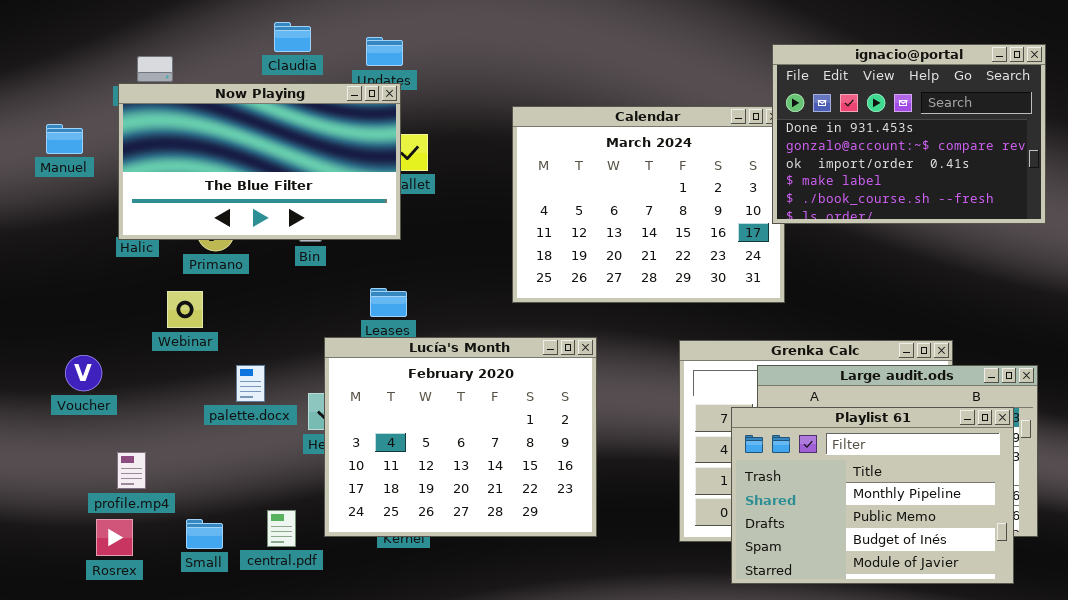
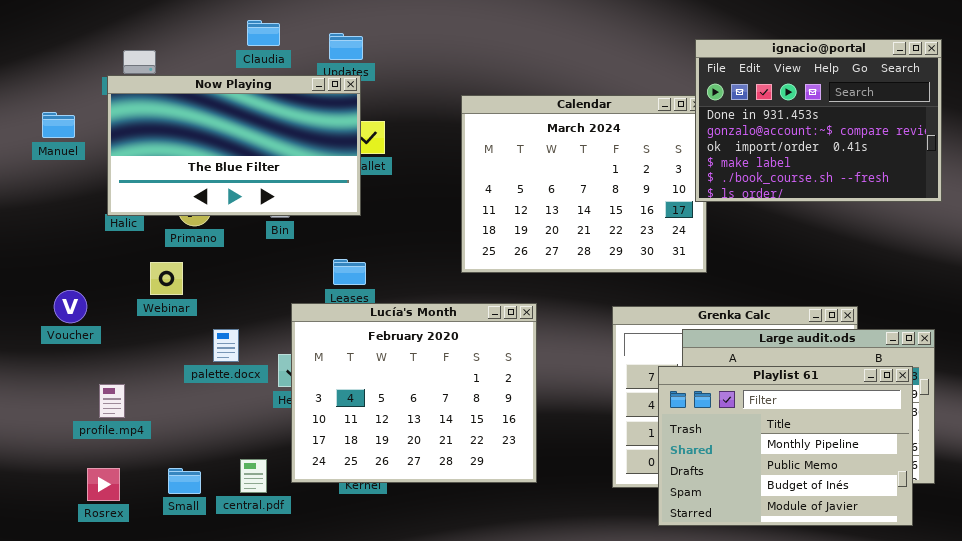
Voucher: [65,355,102,391] -> [54,290,87,323], moved
profile.mp4: [117,452,146,489] -> [99,384,125,418], moved

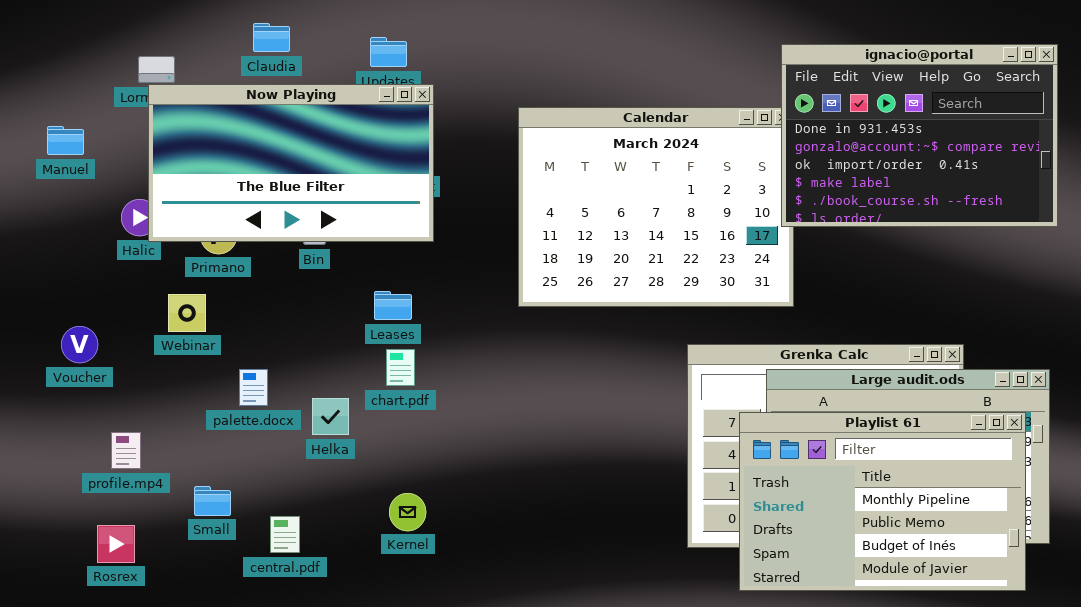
Claudia: [247,20,280,46] -> [253,23,290,52], moved
Now Playing: [107,75,361,216] -> [148,84,434,242], moved
Lucía's Month: [291,303,537,483] -> none, closed
Small: [168,468,201,494] -> [194,486,231,516], moved

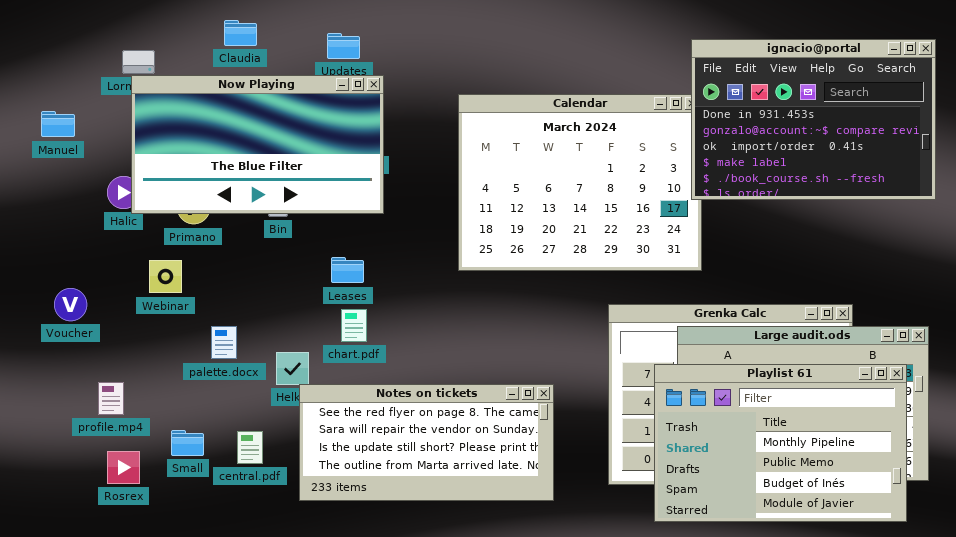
Notes on tickets: none -> [299,384,554,501], opened
central.pdf: [270,516,300,553] -> [237,431,263,464], moved
Rosrex: [97,525,135,563] -> [107,451,140,484], moved

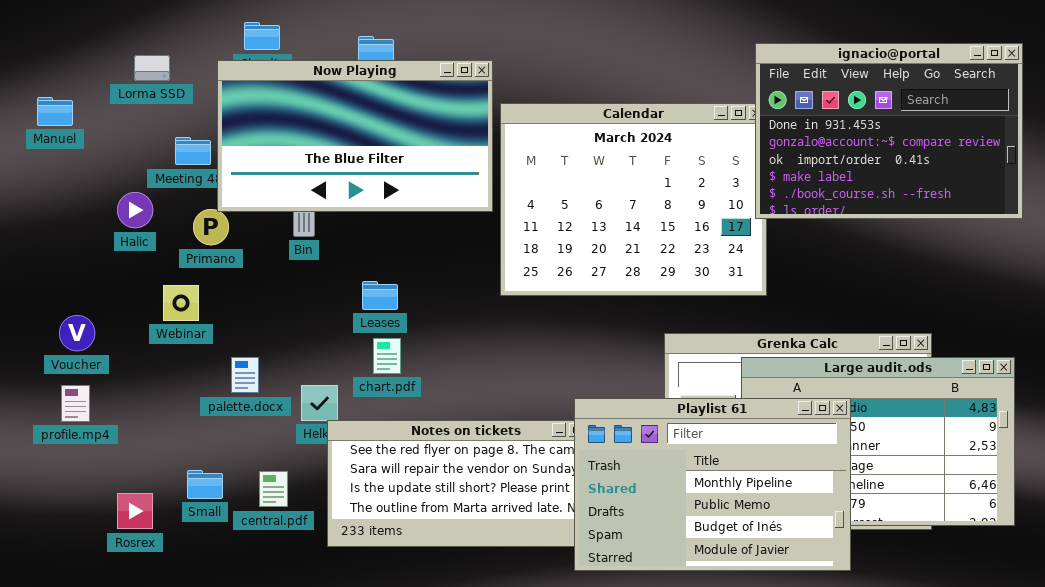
Now Playing: [131,75,384,214] -> [217,60,493,212], moved
Manuel: [41,111,75,137] -> [37,97,73,126], moved
Playlist 61: [654,364,907,522] -> [574,398,851,571], moved
profile.mp4: [98,382,124,415] -> [61,385,90,422], moved

